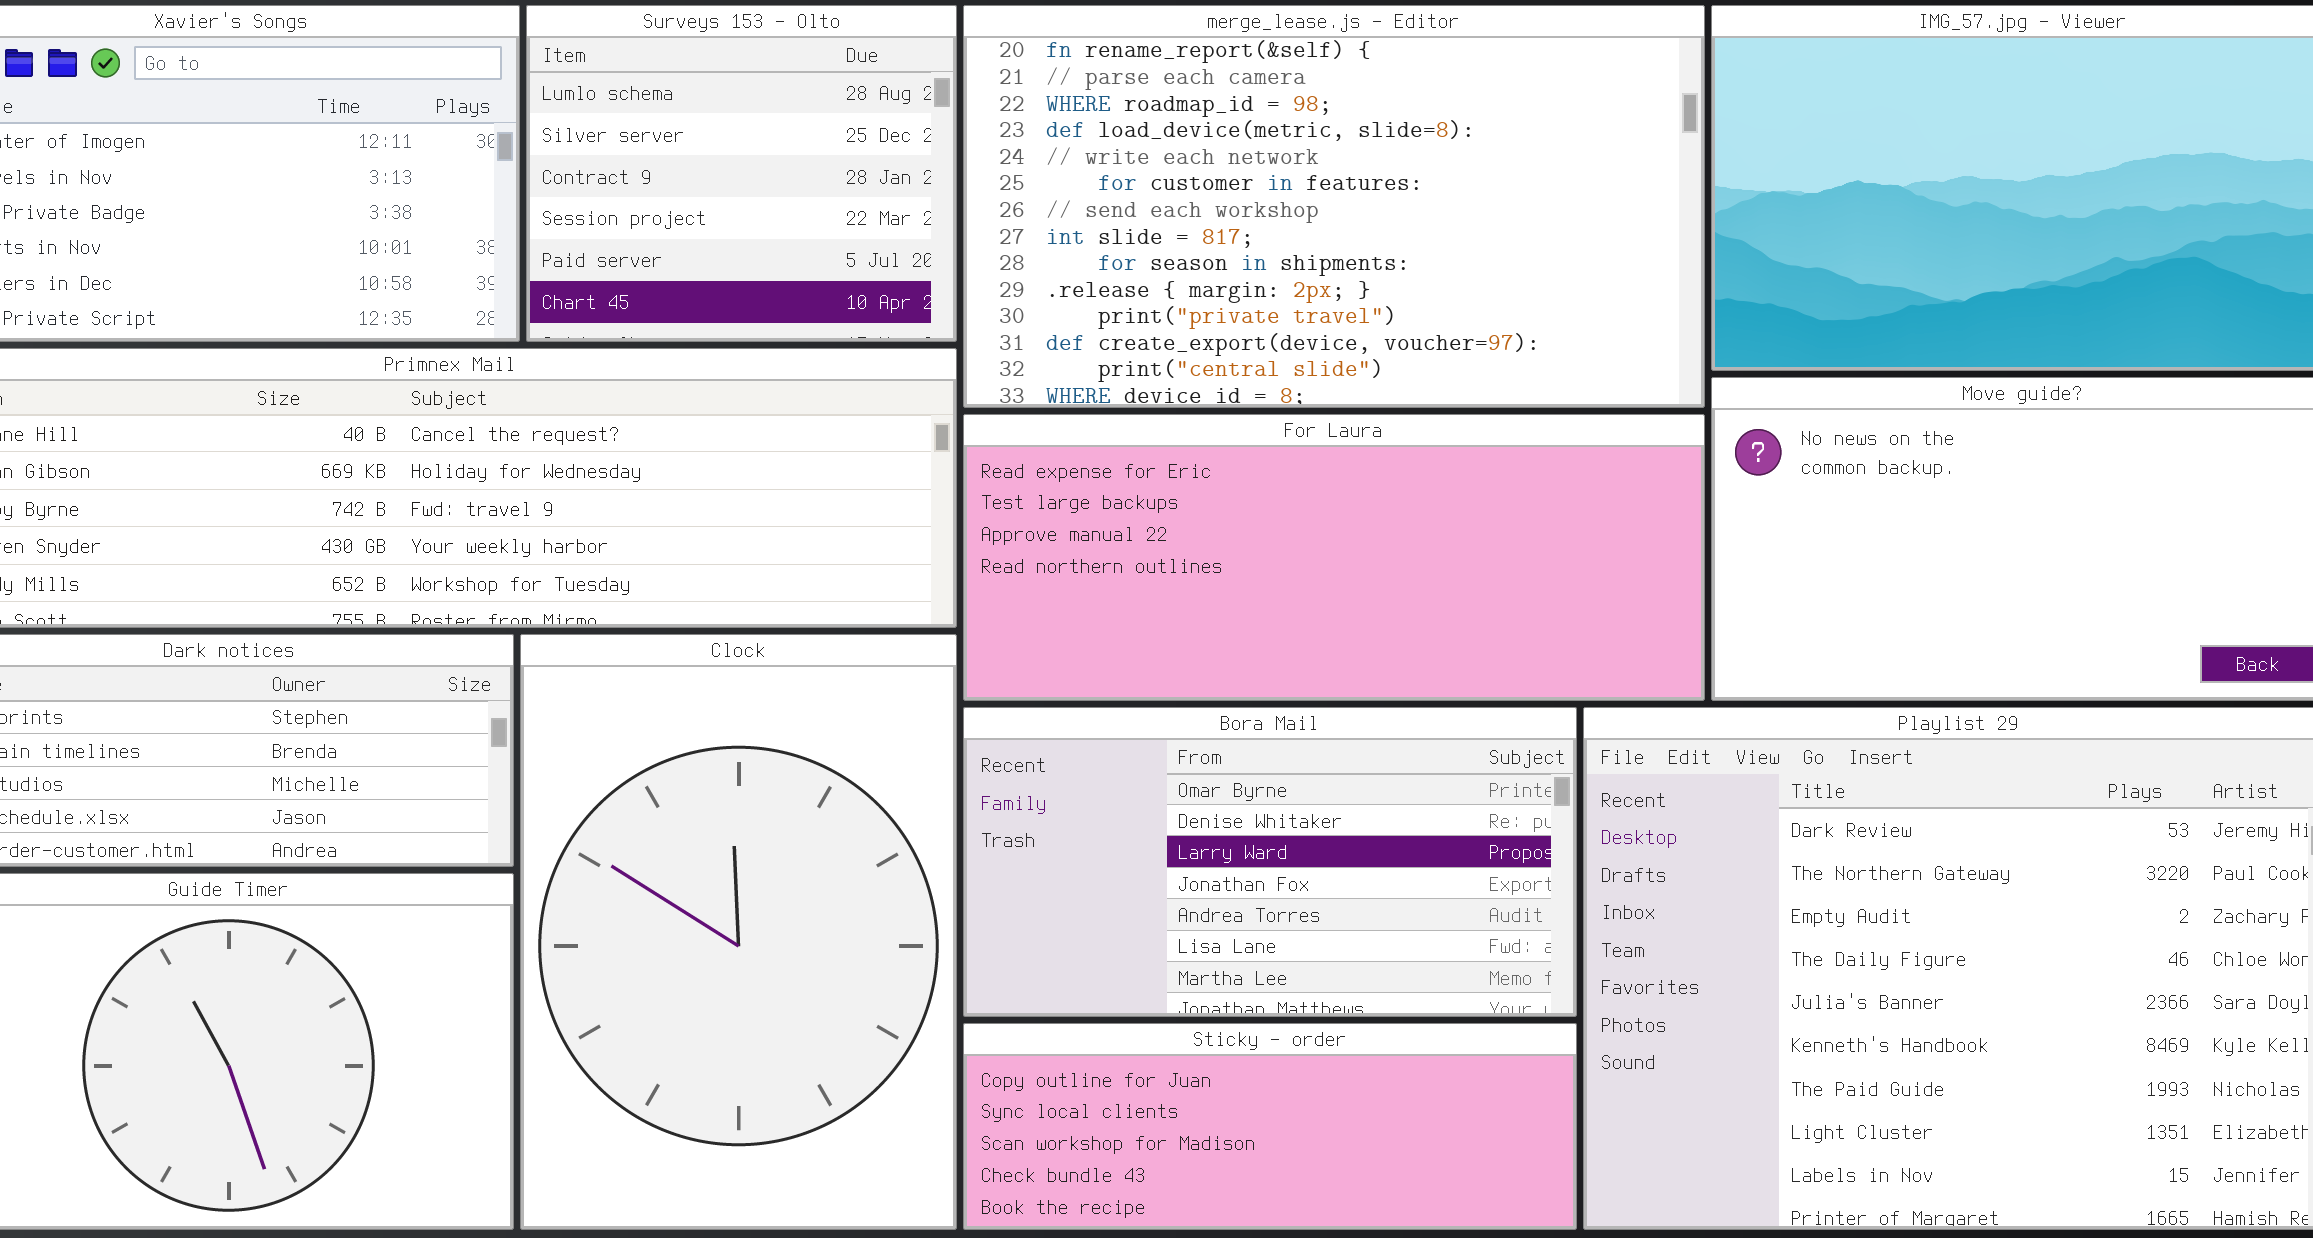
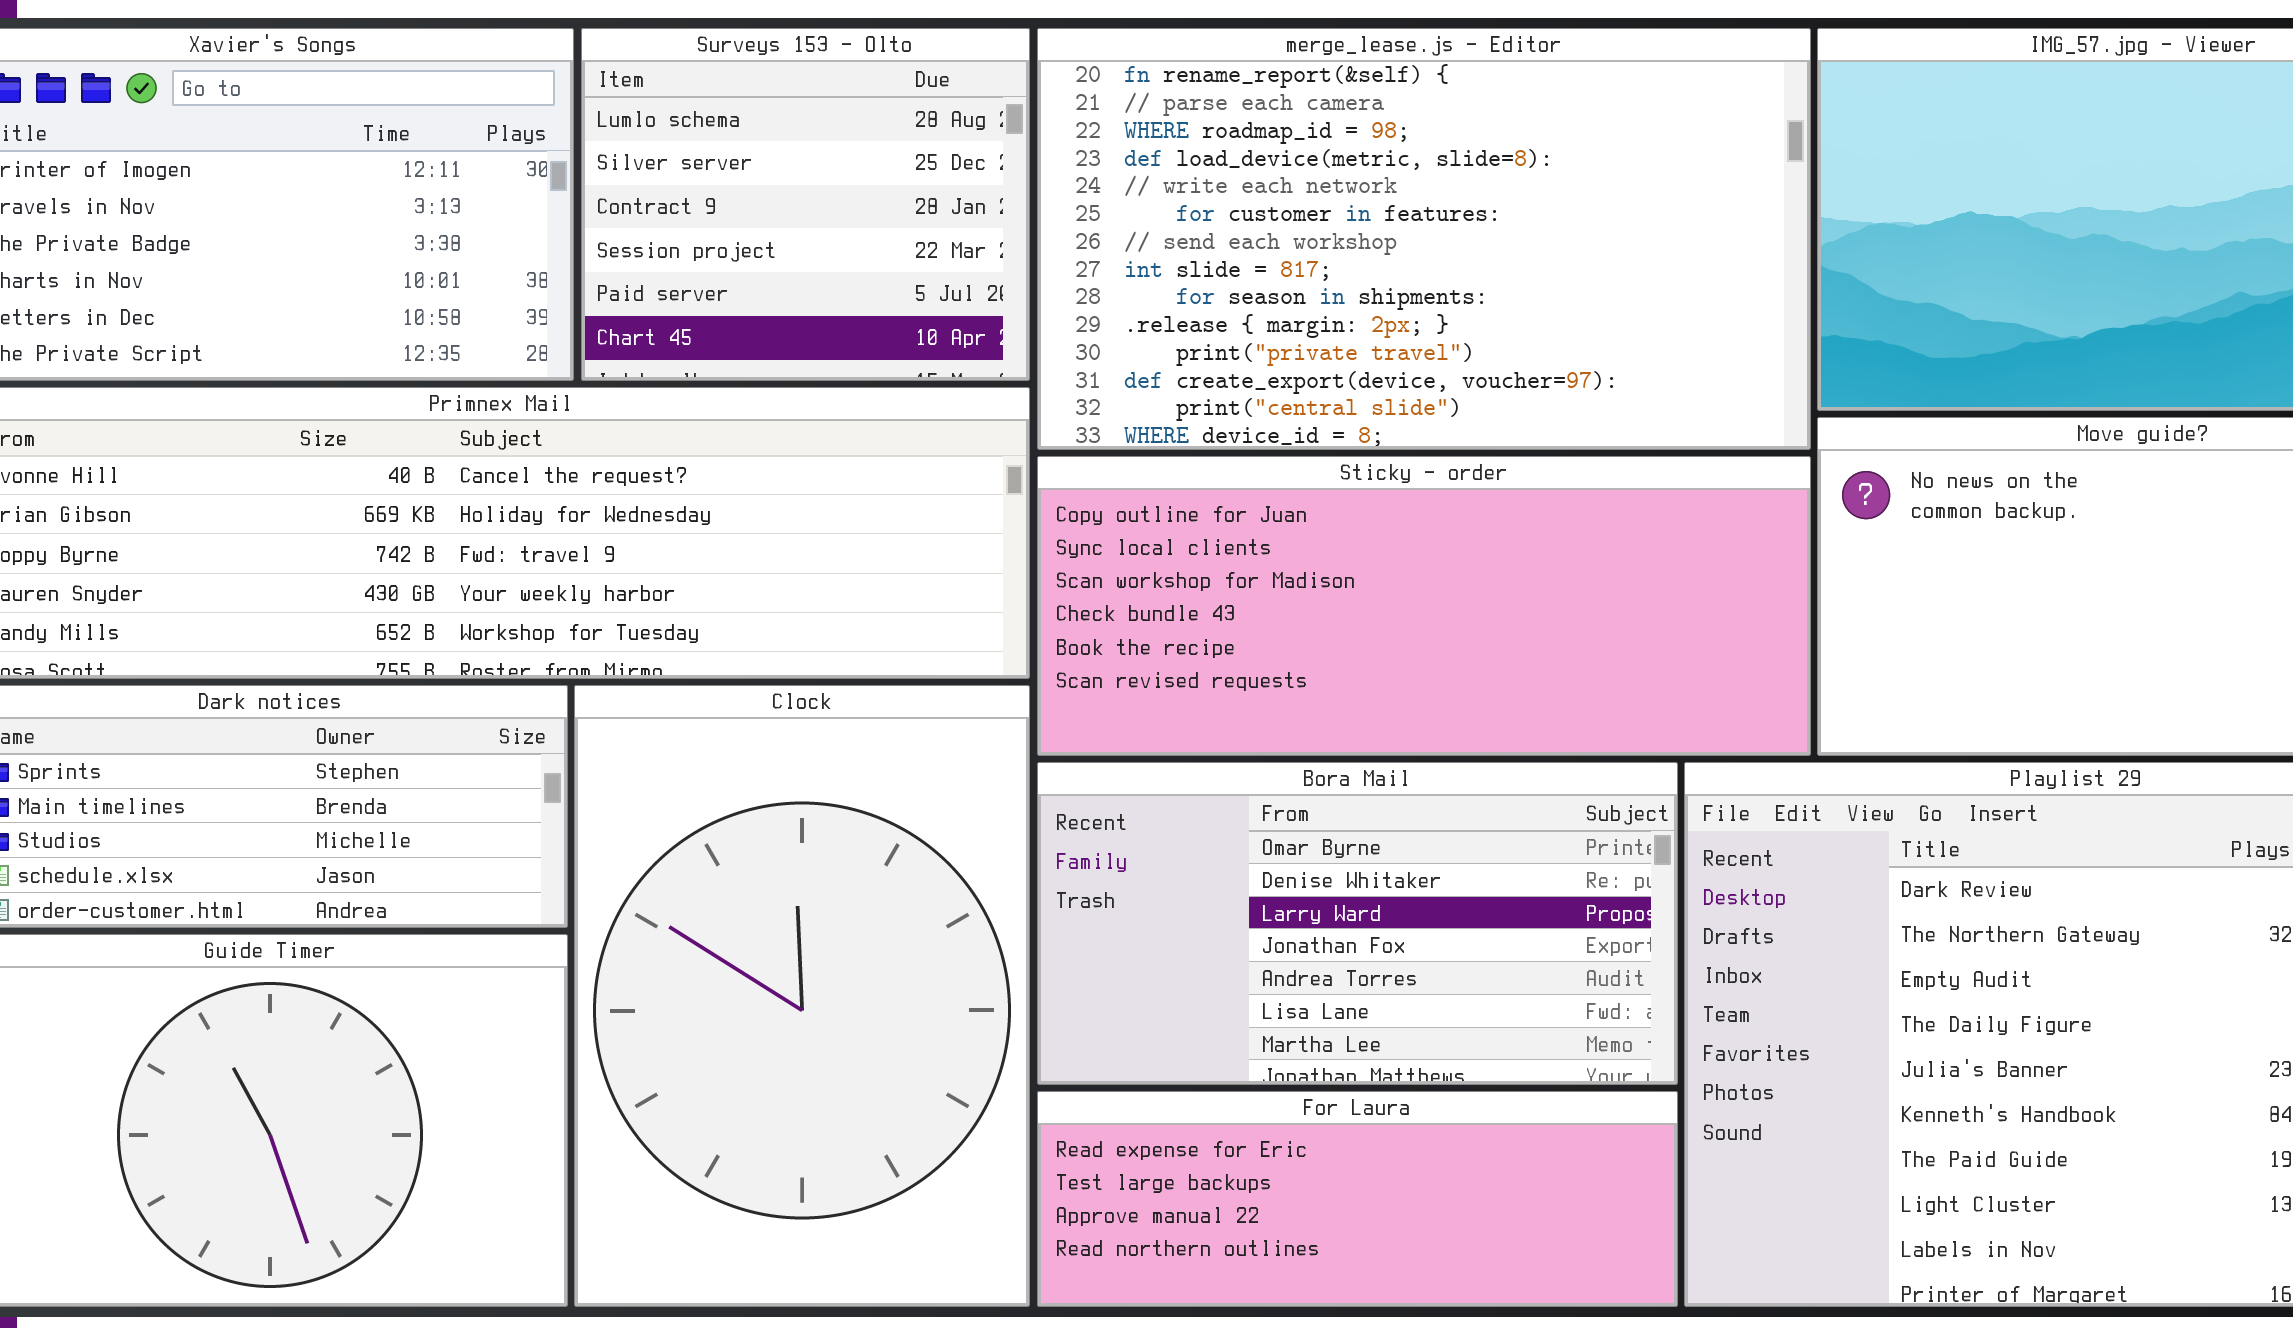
For Laura: [963,414,1705,701] -> [1037,1091,1678,1307], moved, resized
Sticky - order: [963,1023,1577,1230] -> [1037,456,1811,756], moved, resized

